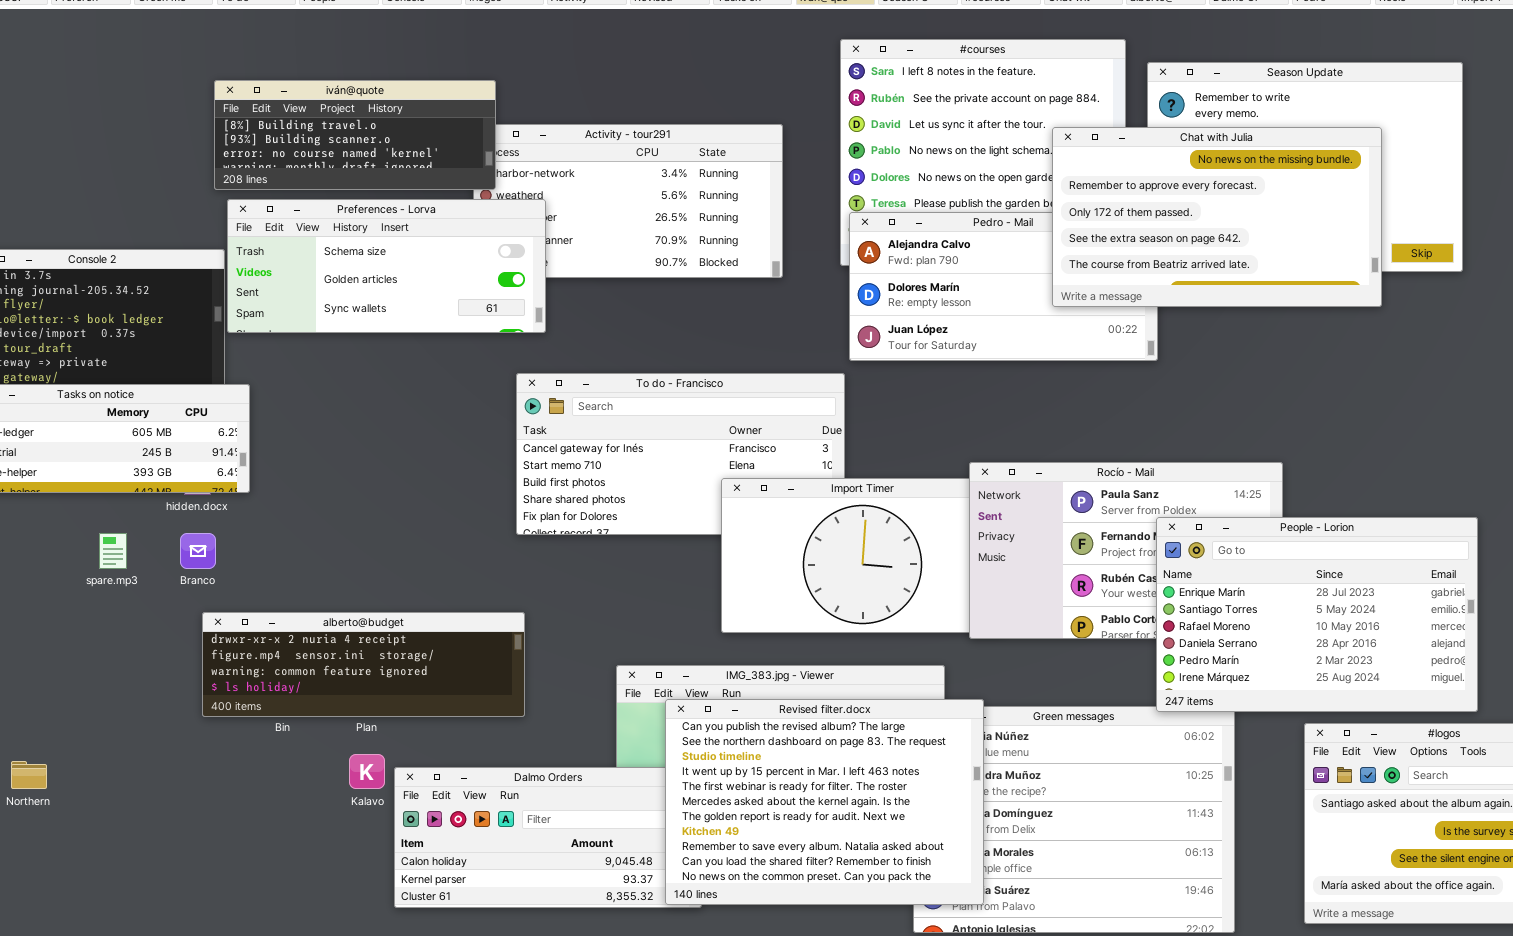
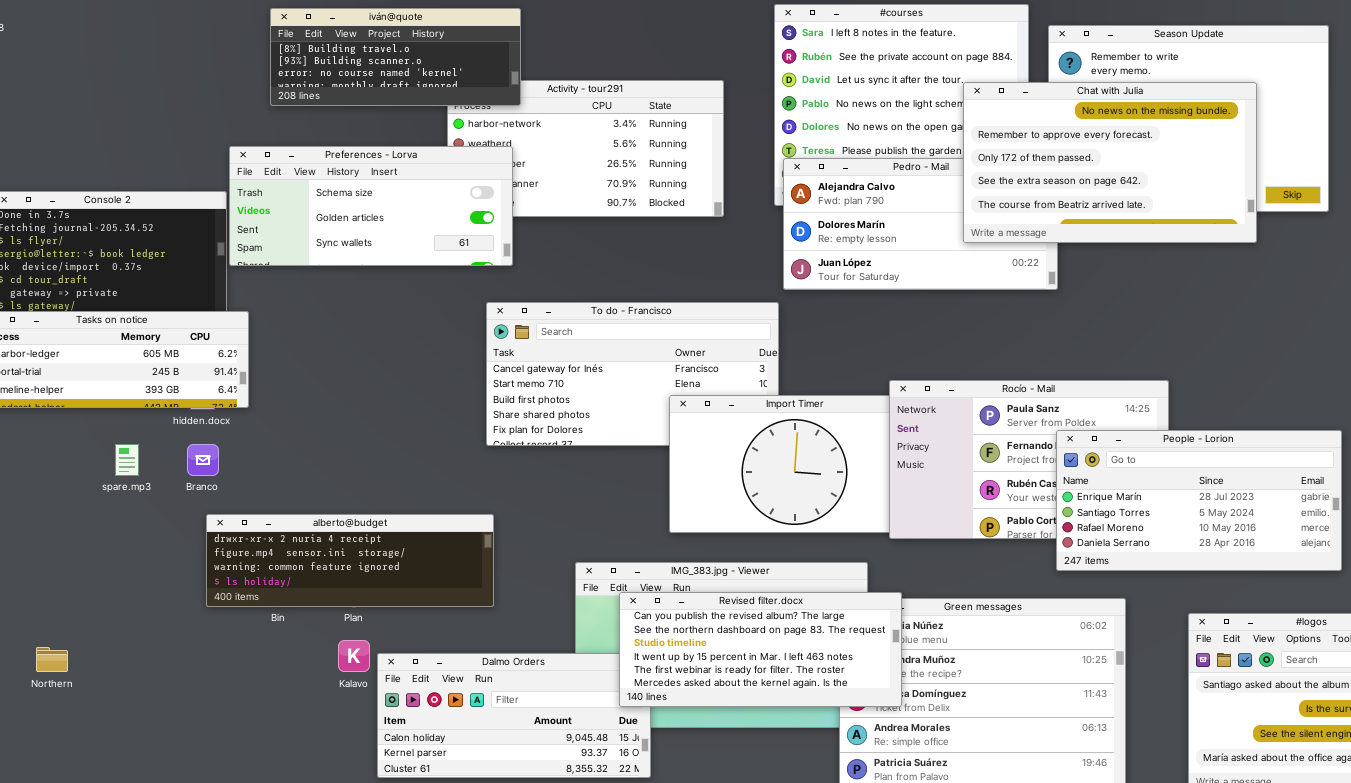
iván@quote: [214,80,496,190] -> [270,8,521,106], moved
People - Lorion: [1156,517,1478,712] -> [1056,430,1342,571], resized
Revised filter.docx: [665,699,984,905] -> [619,592,902,707], resized

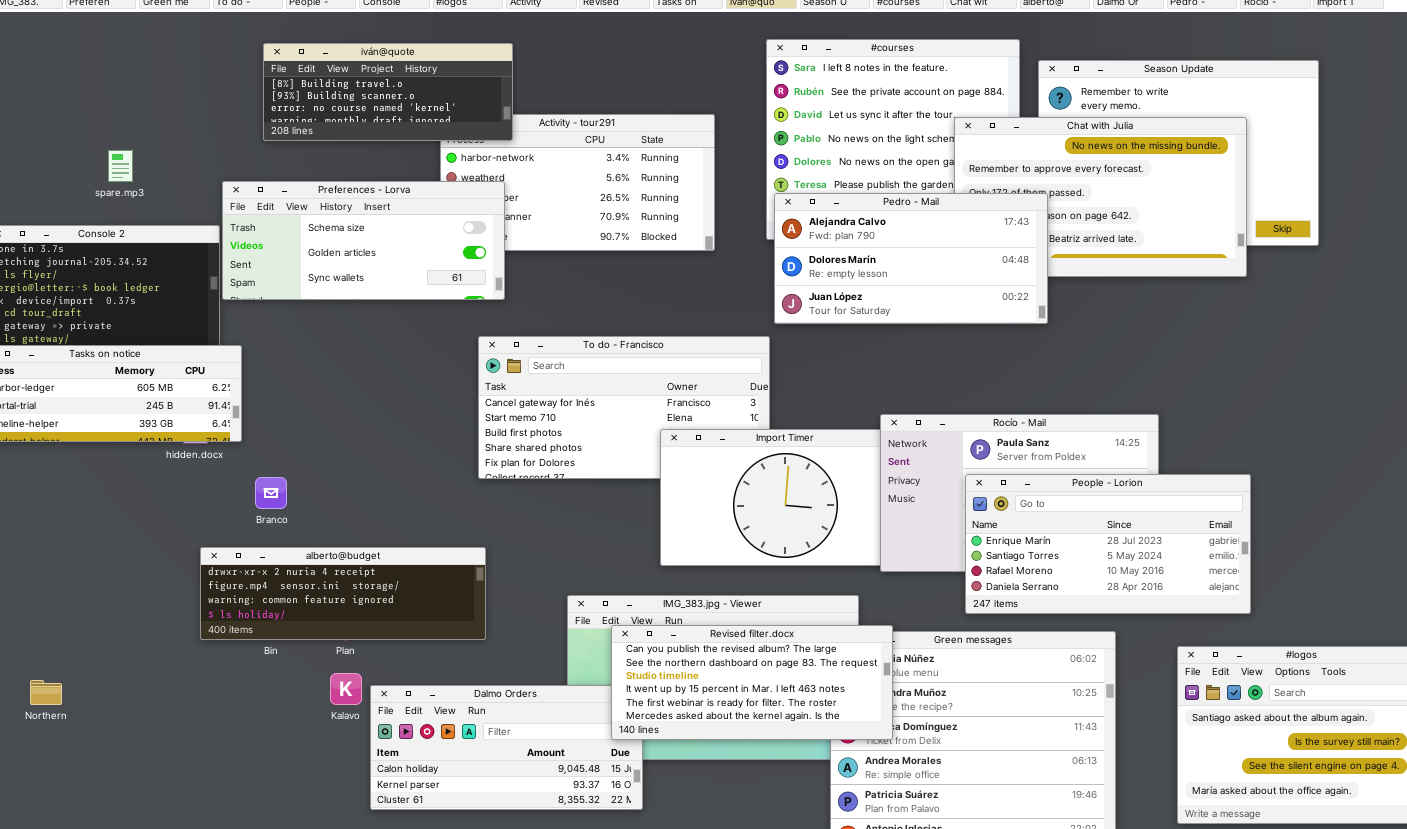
Pedro - Mail: [783,158,1058,290] -> [774,193,1048,324], raised
People - Lorion: [1056,430,1342,571] -> [965,474,1251,614], moved
spare.mp3: [115,444,139,476] -> [108,150,133,182], moved
Branco: [187,444,219,476] -> [255,477,287,509], moved

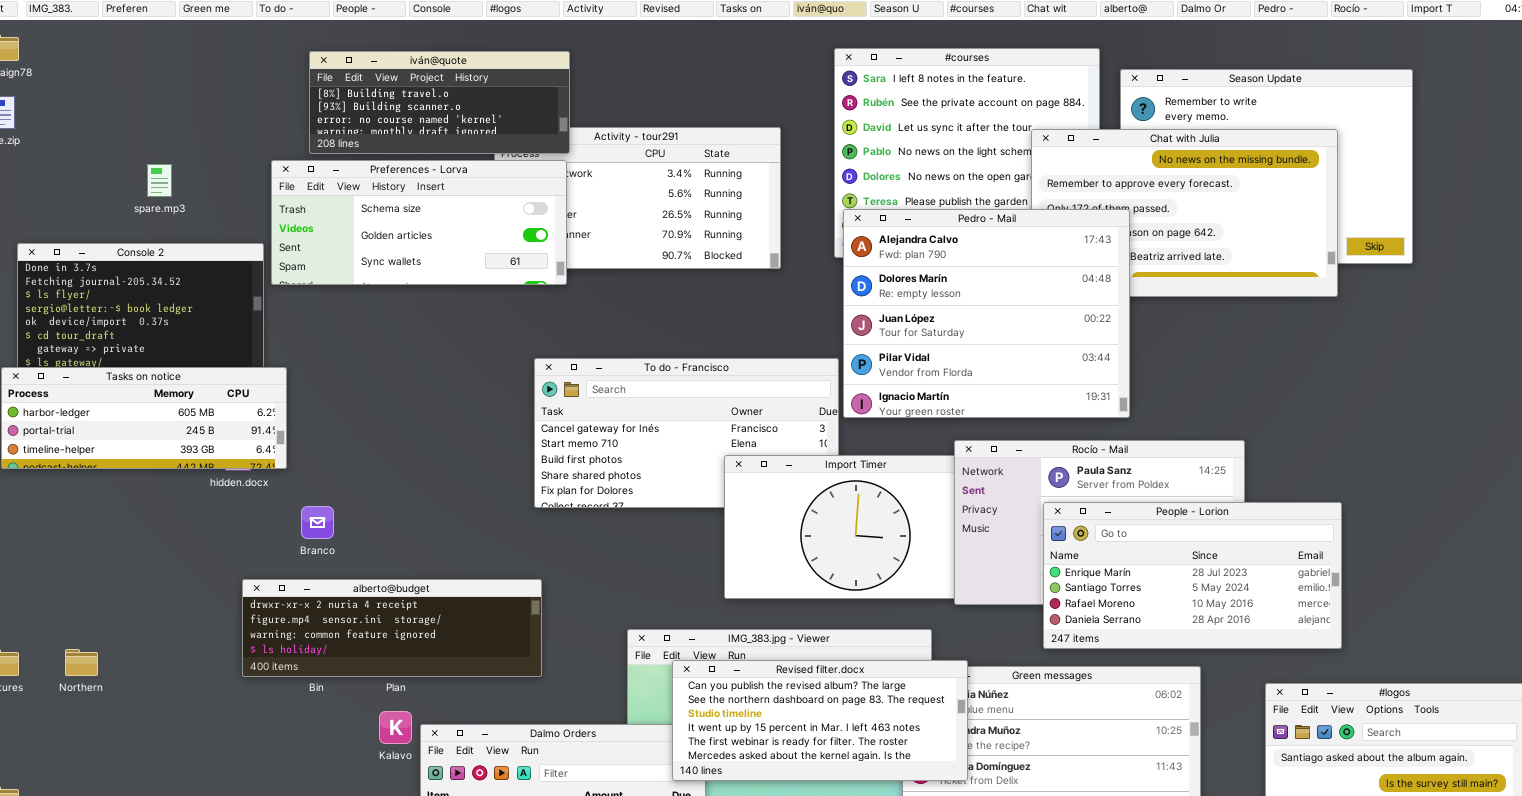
Preferences - Lorva: [222,181,505,300] -> [271,160,567,285], moved
Pedro - Mail: [774,193,1048,324] -> [843,209,1130,418], resized
Northern: [30,680,62,705] -> [65,649,98,676], moved

